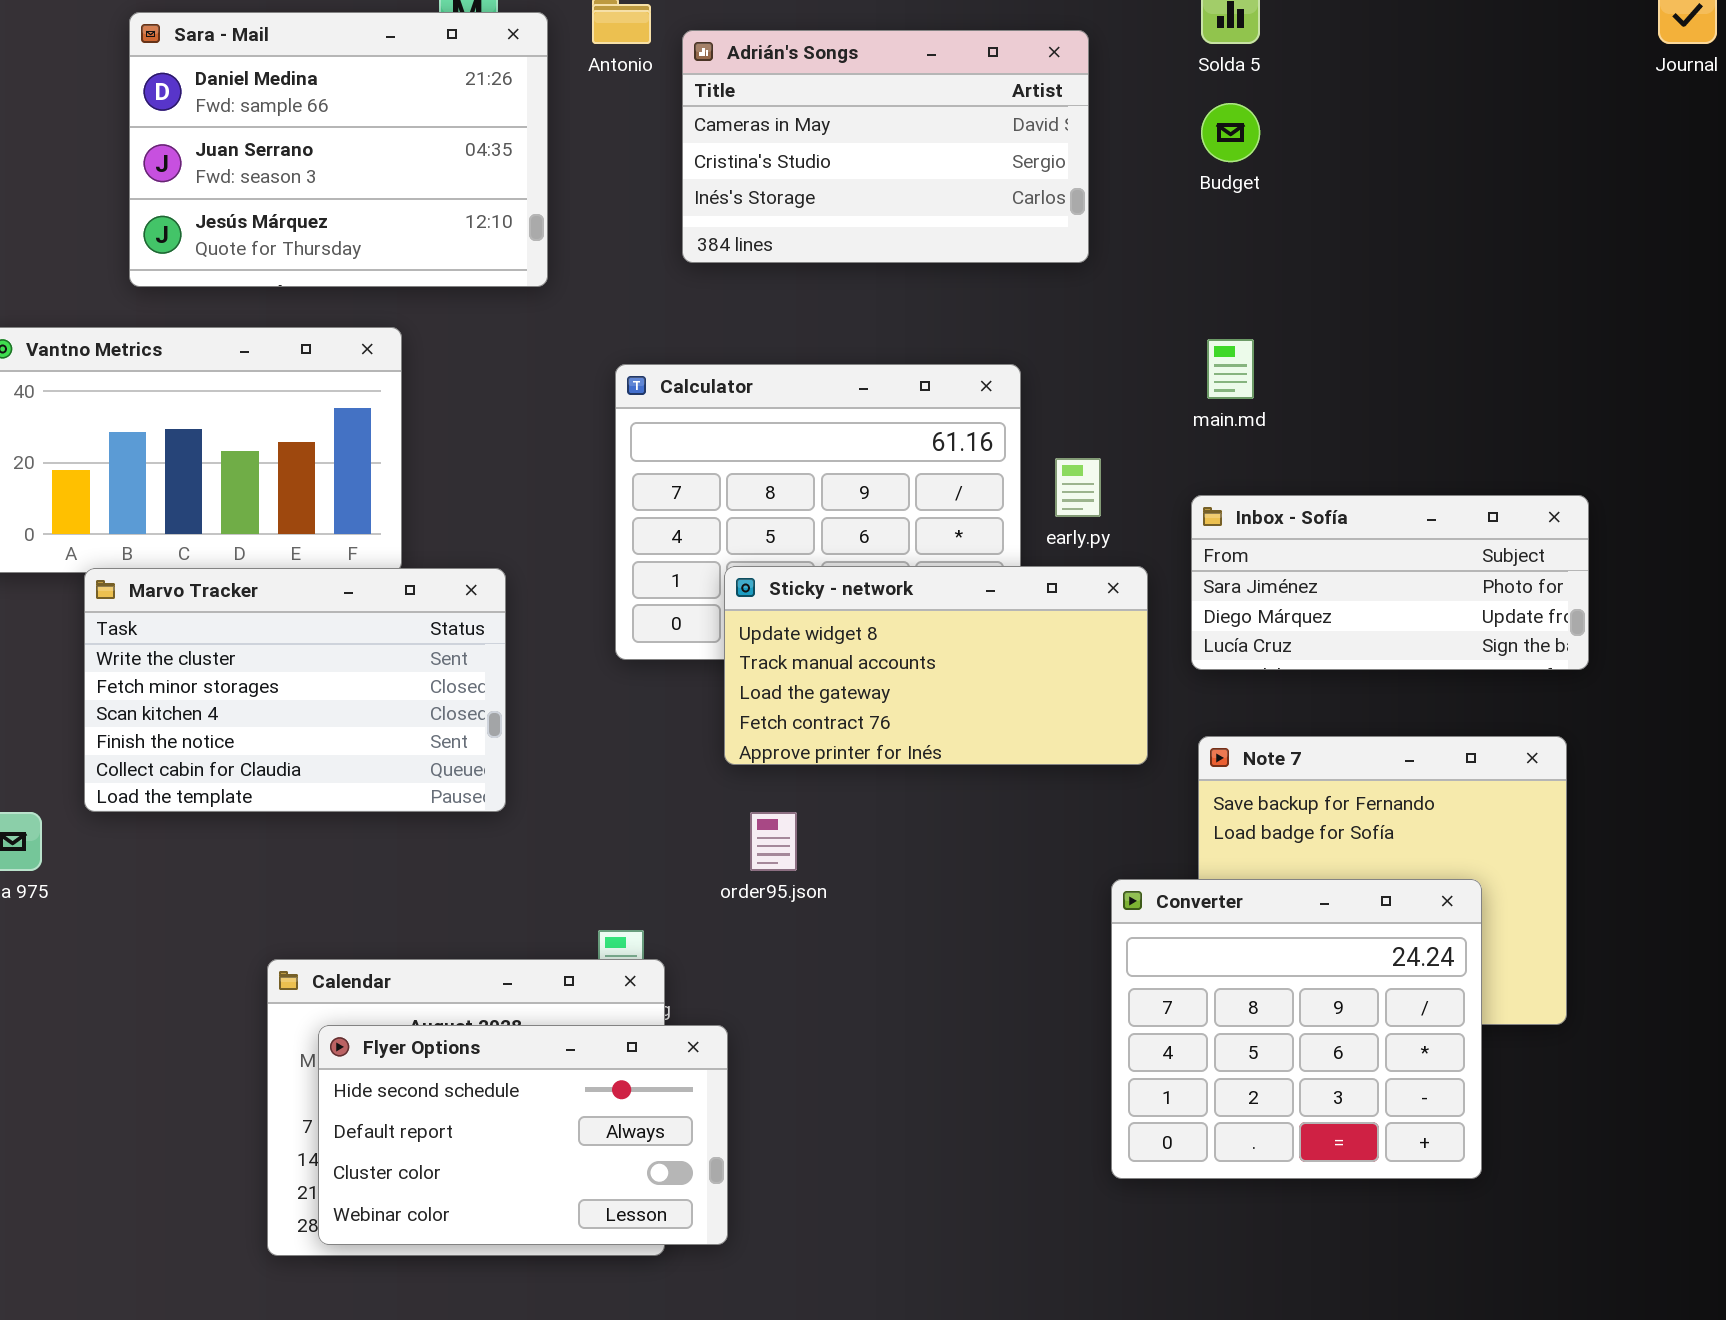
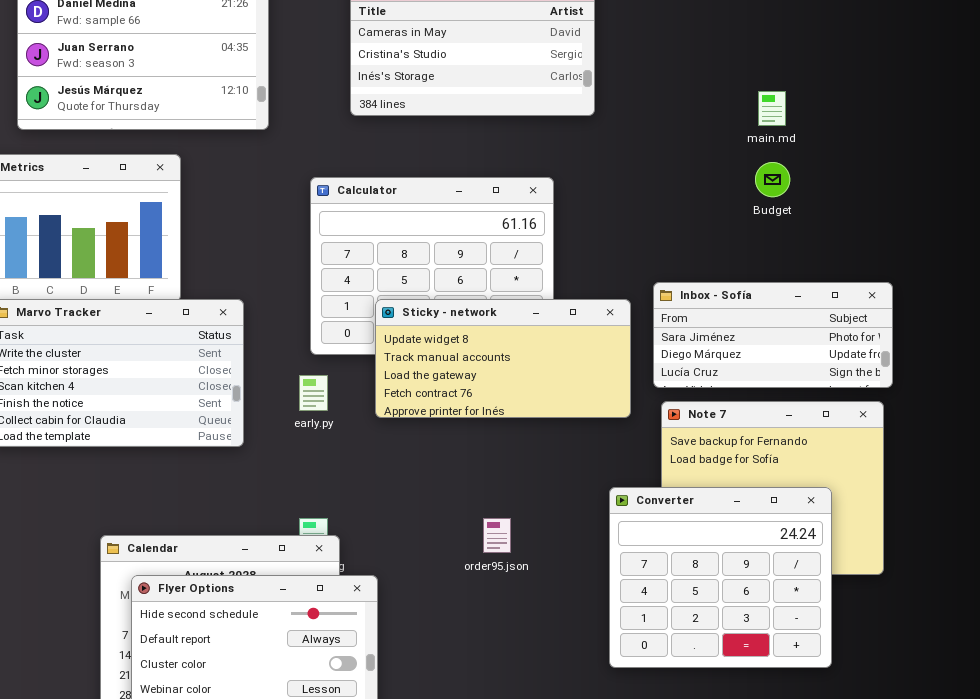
Budget: [1201,103,1260,162] -> [755,162,790,197], moved
main.md: [1207,339,1254,399] -> [758,91,786,126], moved
early.py: [1055,458,1101,517] -> [299,375,328,411], moved
Inbox - Sofía: [1191,495,1589,670] -> [653,282,893,388], moved
order95.json: [750,812,797,871] -> [483,518,511,553], moved

